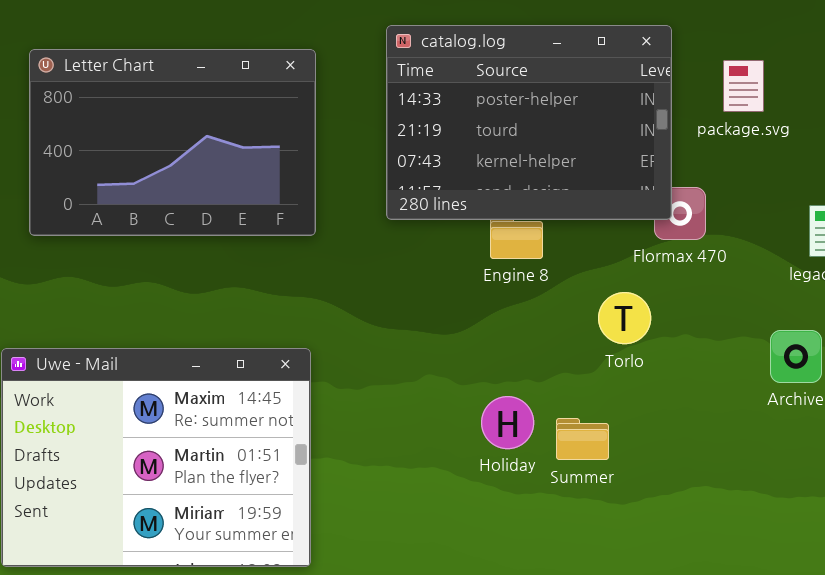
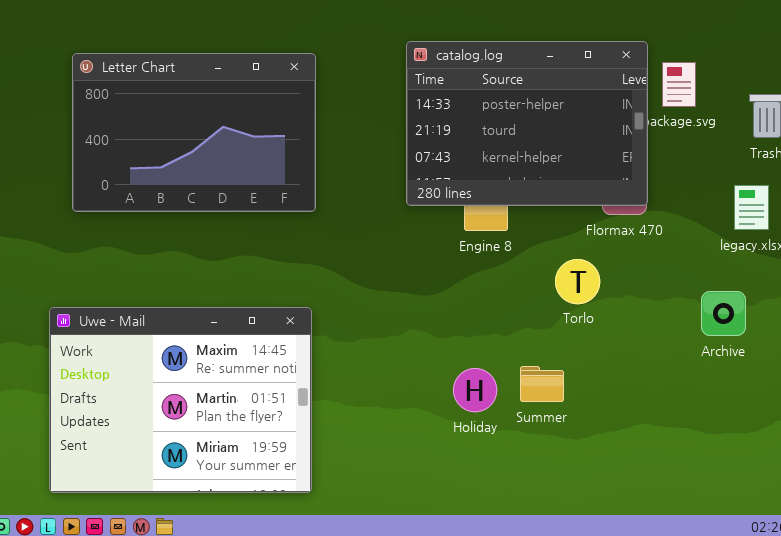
catalog.log: [386,25,672,220] -> [406,41,648,206], moved
Holiday: [481,396,534,449] -> [453,368,497,412], moved

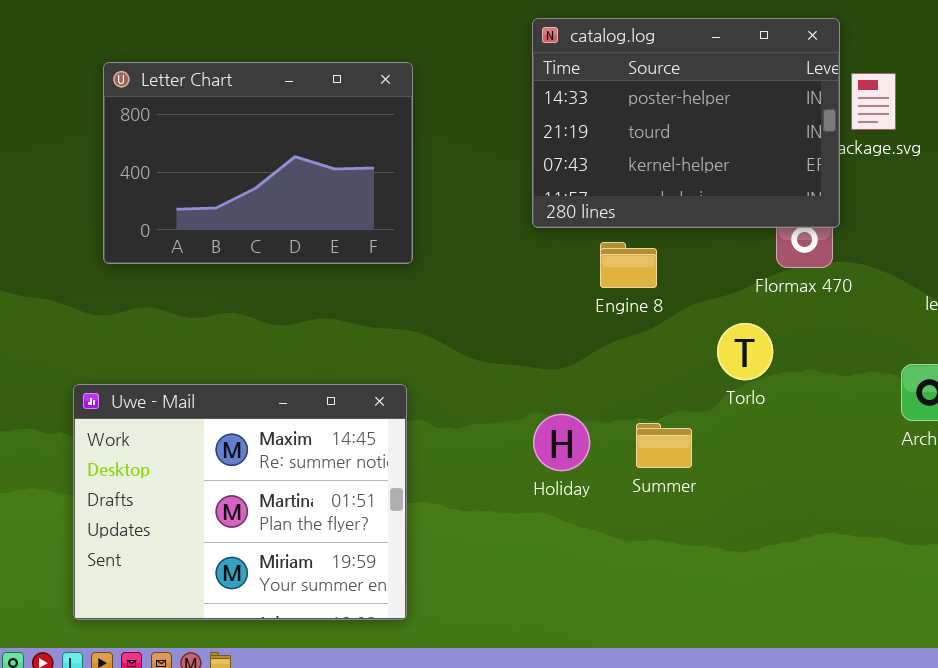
catalog.log: [406,41,648,206] -> [532,18,840,228], moved
Summer: [520,366,564,402] -> [636,423,692,468], moved
Holiday: [453,368,497,412] -> [533,414,590,471], moved

